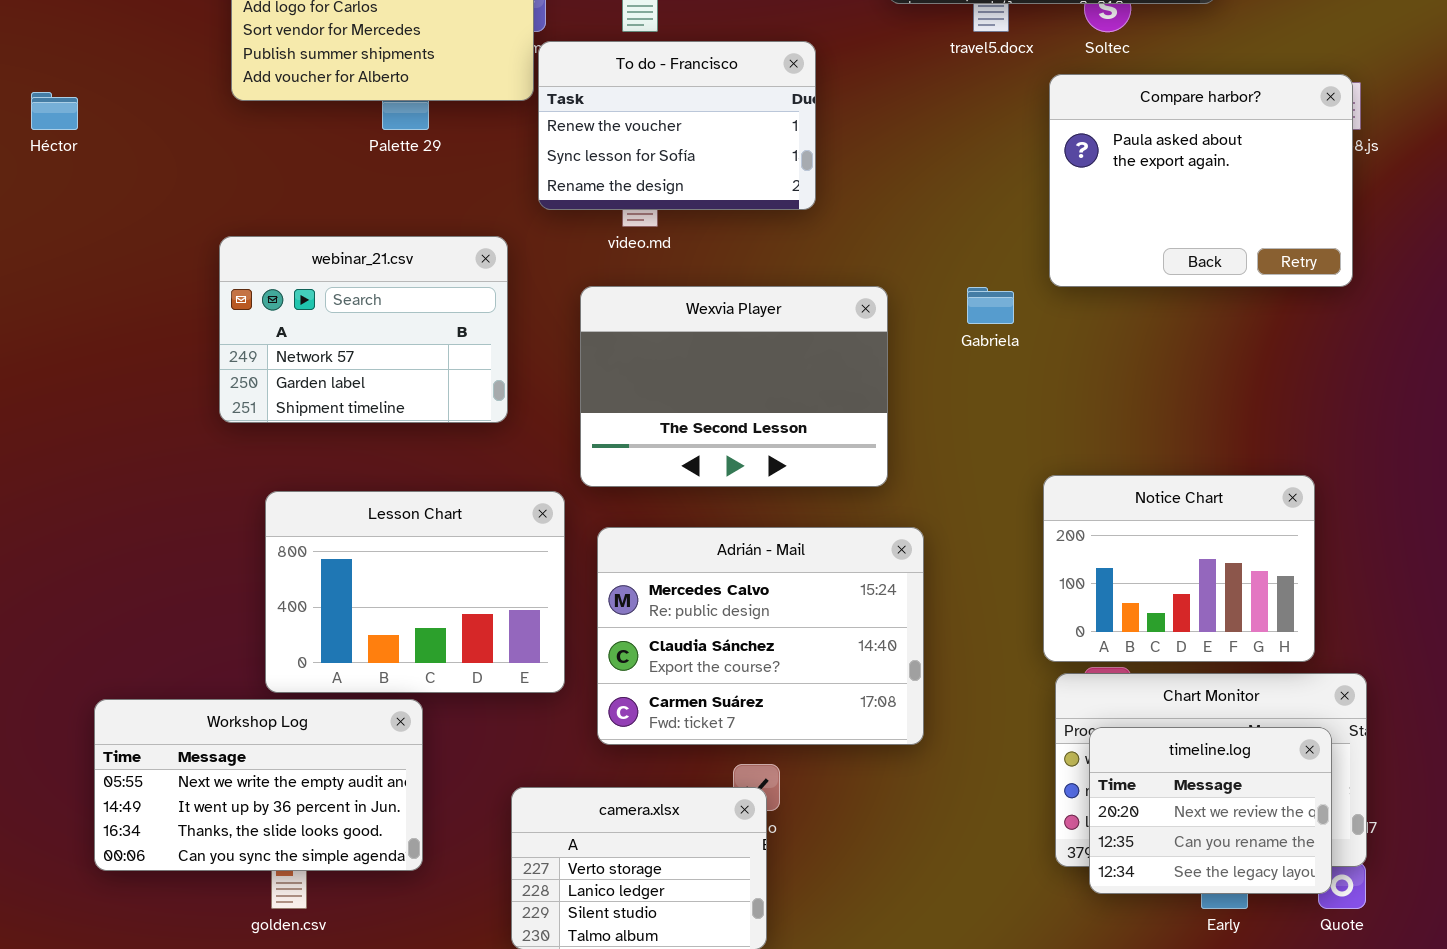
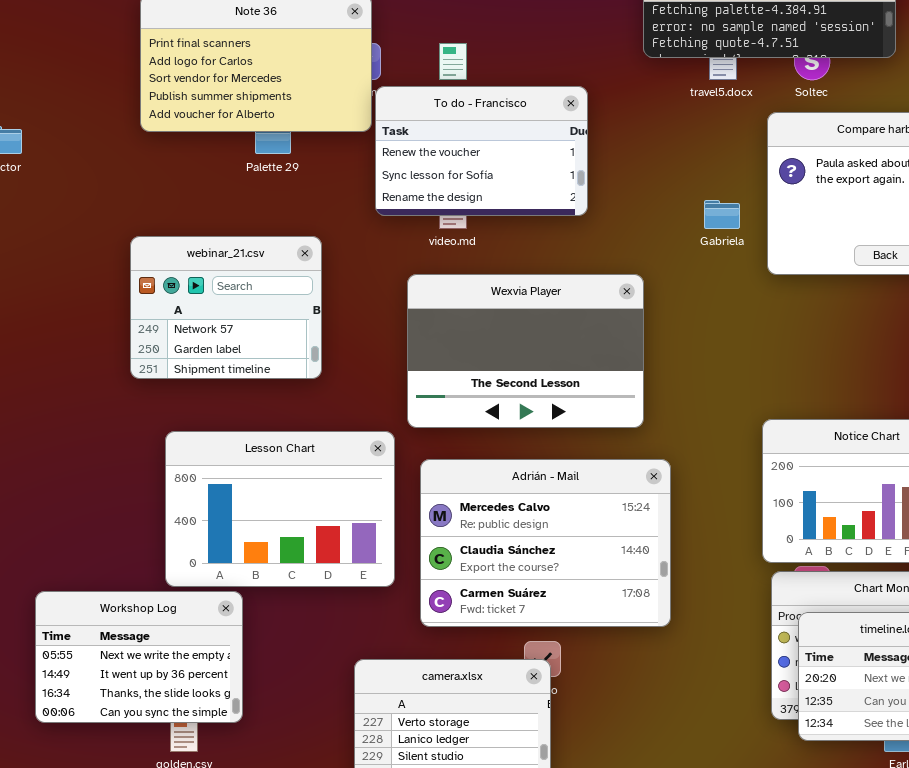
webinar_21.csv: [219,236,508,423] -> [130,236,322,379], resized
Gabriela: [967,287,1014,324] -> [704,200,740,229], moved
Workshop Log: [94,699,423,871] -> [35,591,243,723], resized

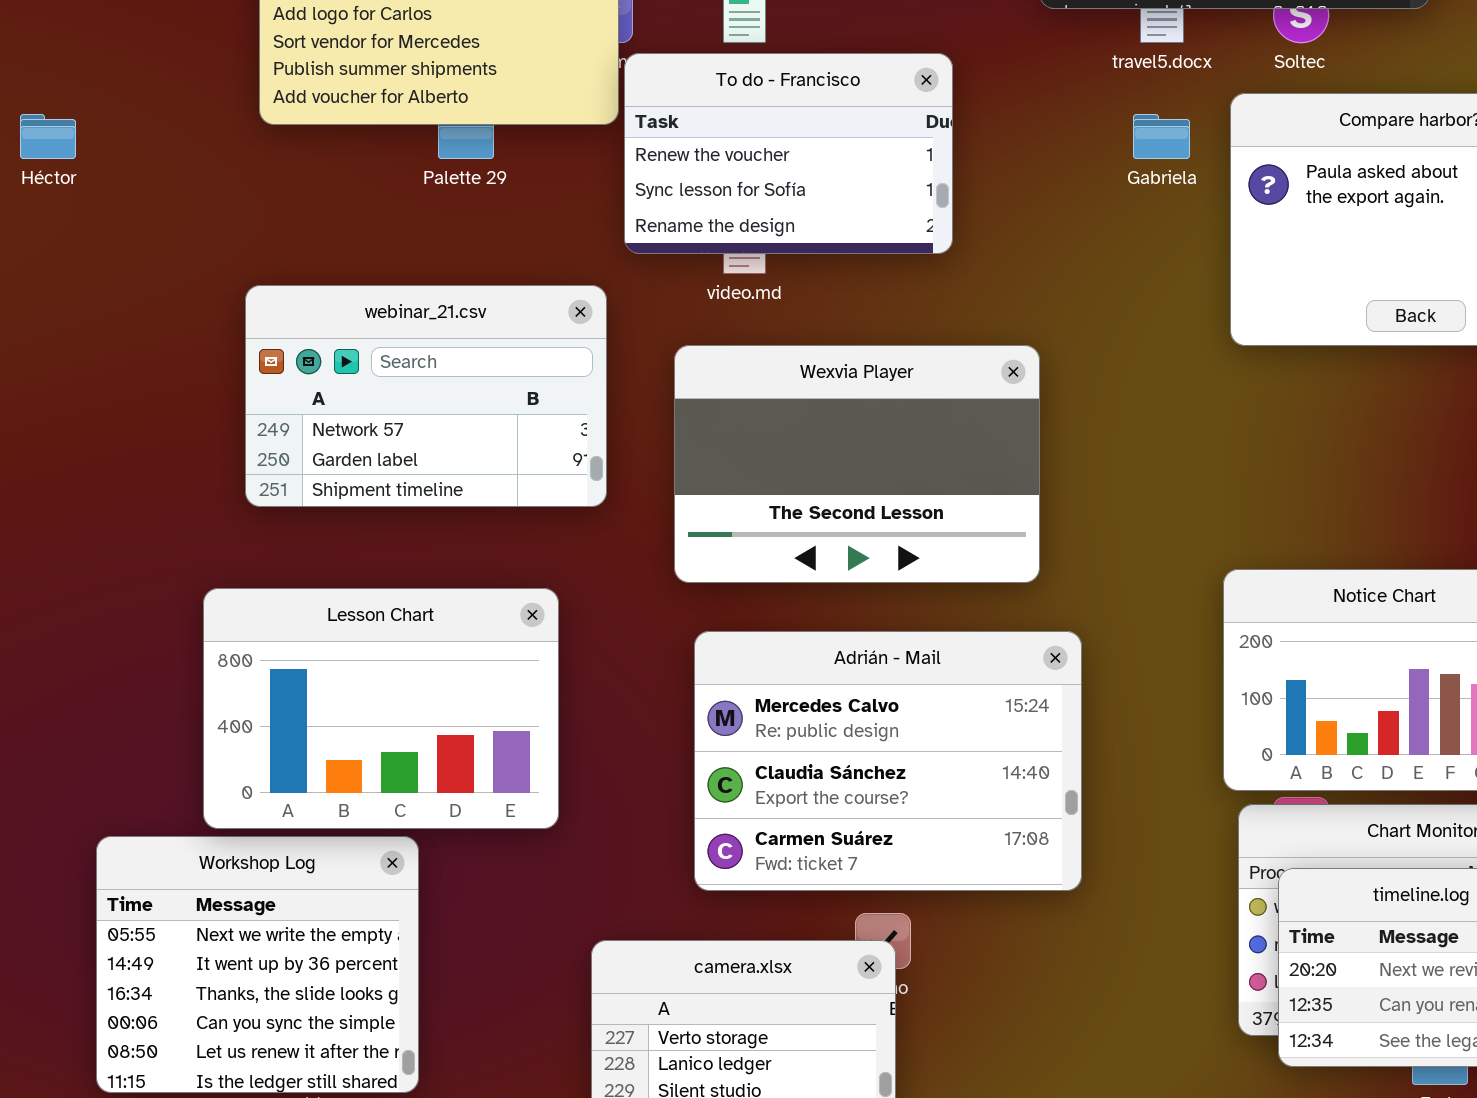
Gabriela: [704,200,740,229] -> [1133,114,1190,159], moved
webinar_21.csv: [130,236,322,379] -> [245,285,607,507], resized
Lesson Chart: [165,431,395,587] -> [203,588,559,829], moved
Workshop Log: [35,591,243,723] -> [96,836,419,1093], resized

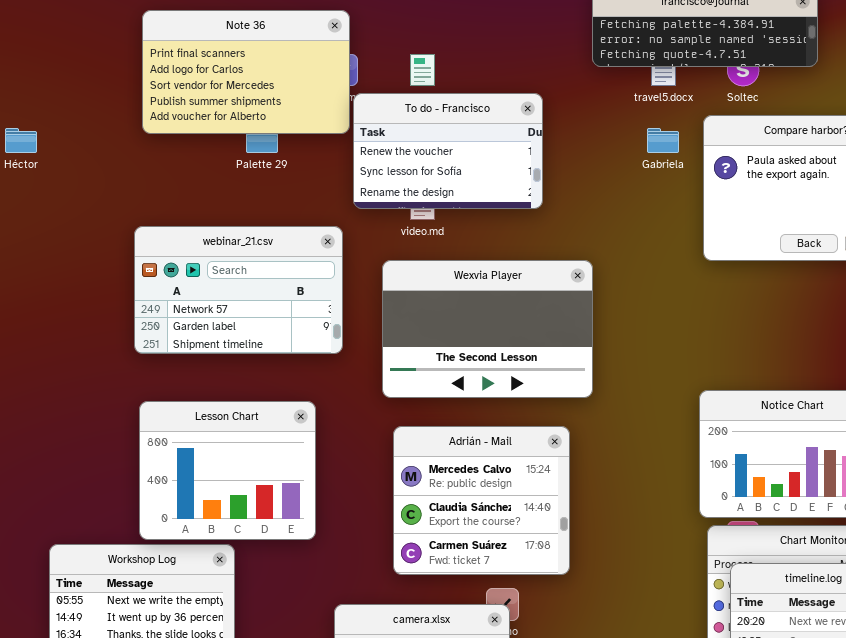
Lesson Chart: [203,588,559,829] -> [139,401,316,540], resized
Adrián - Mail: [694,631,1082,891] -> [393,426,570,575], resized

